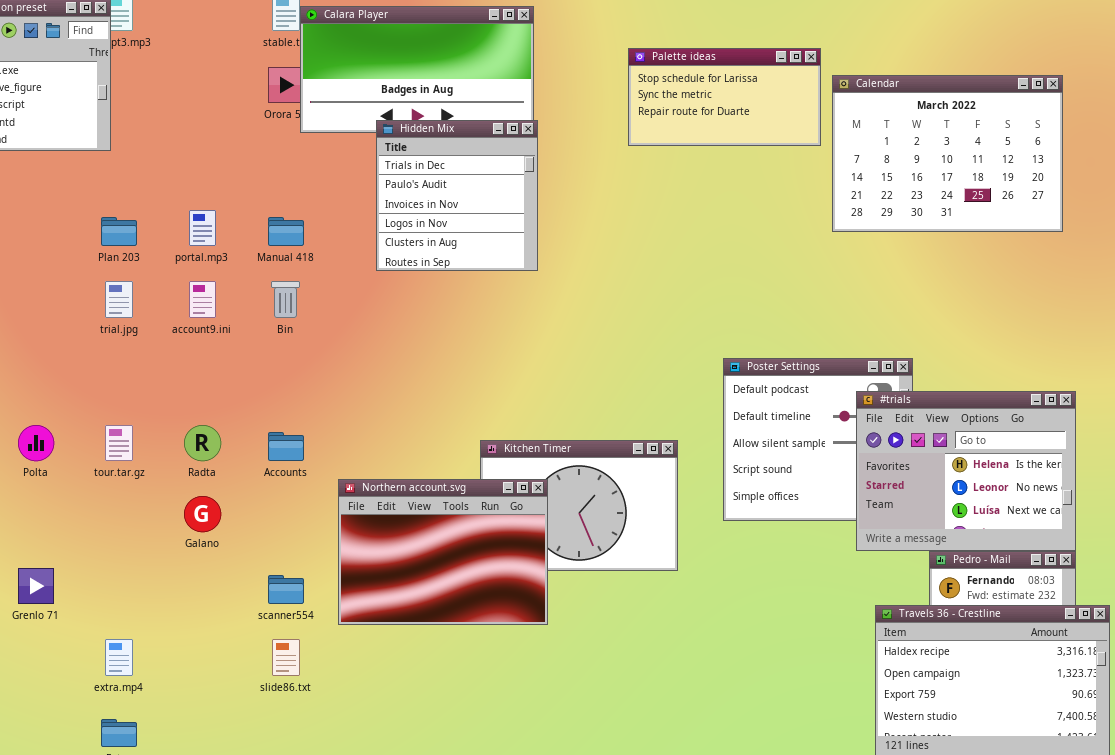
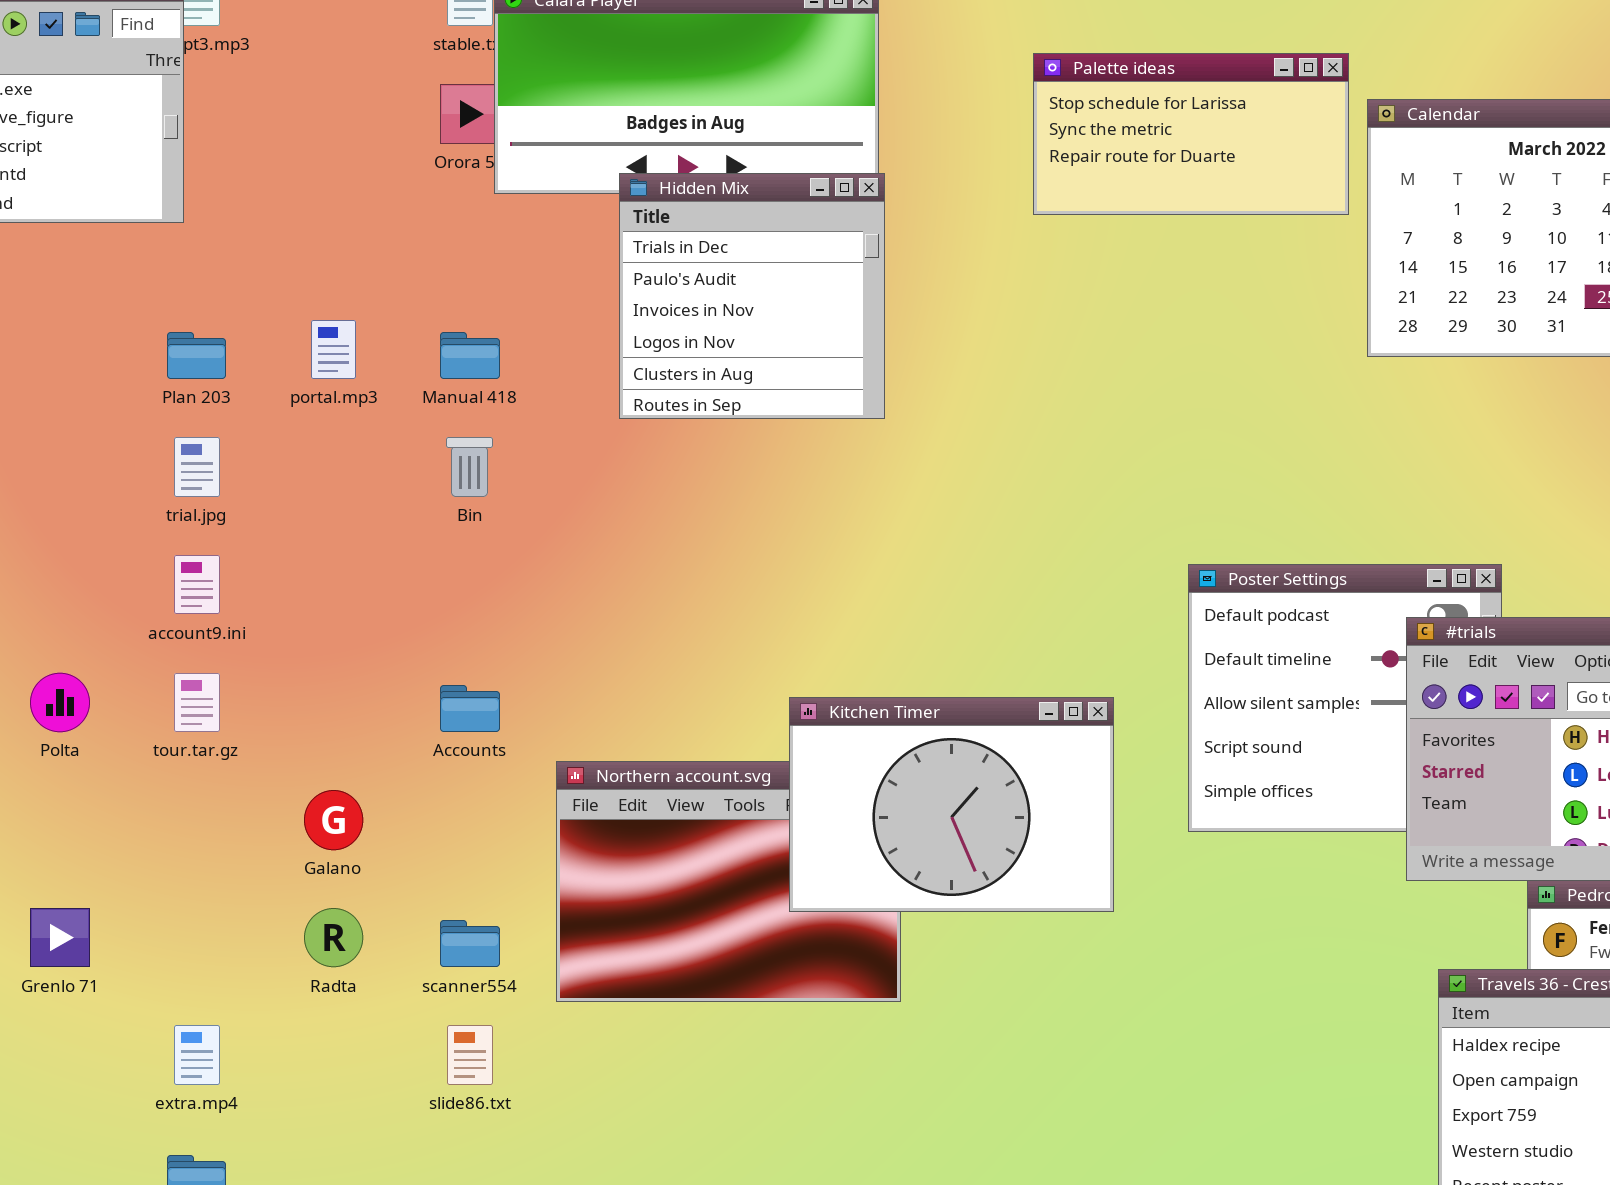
account9.ini: [189,281,216,318] -> [174,555,220,614], moved
Radta: [184,425,221,461] -> [304,908,363,967], moved
Kitchen Timer: [480,440,678,571] -> [789,697,1114,912], raised

